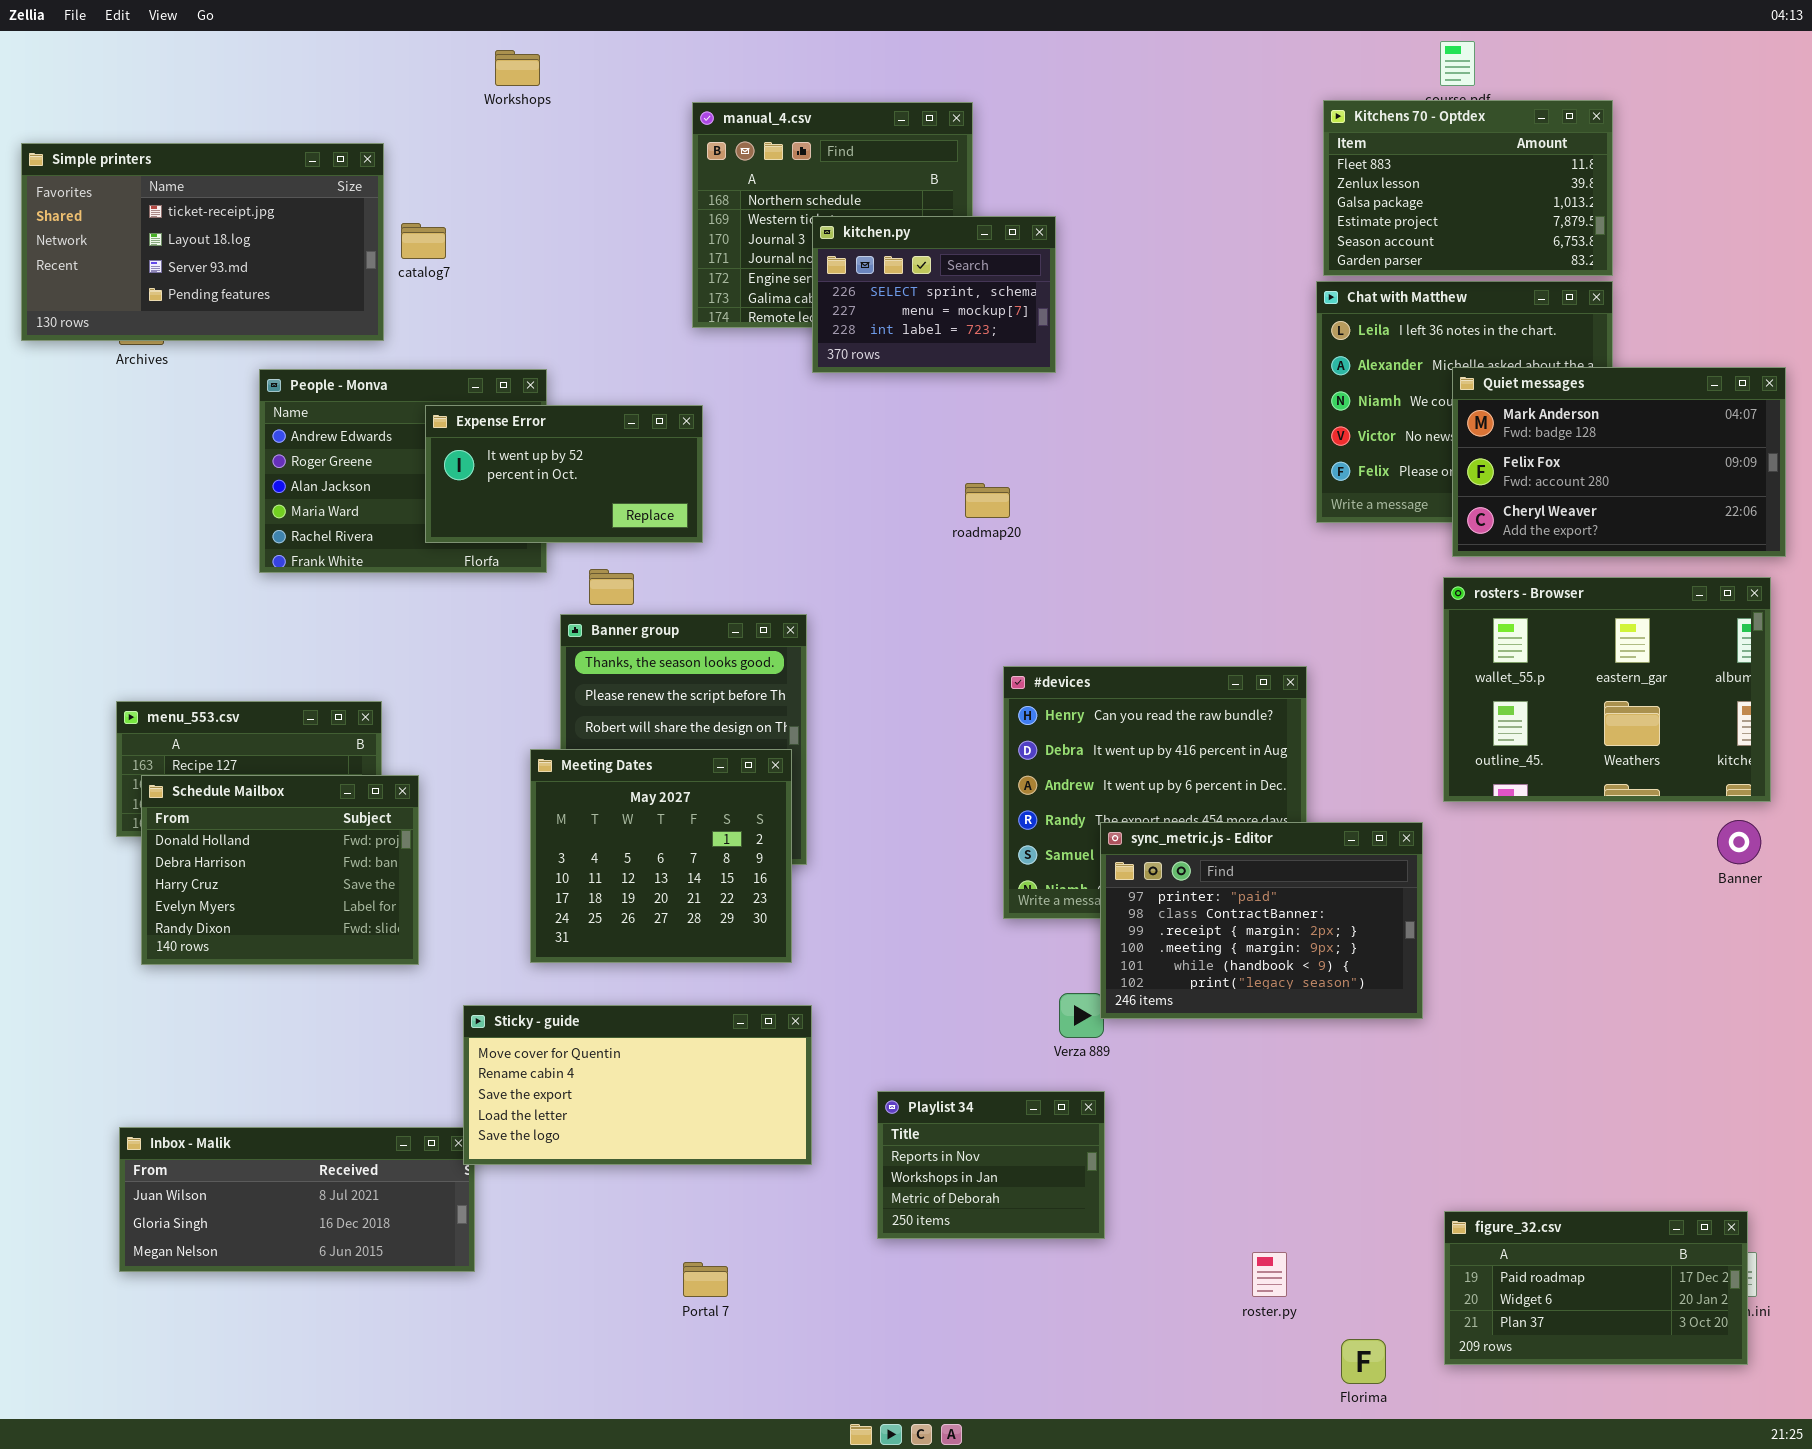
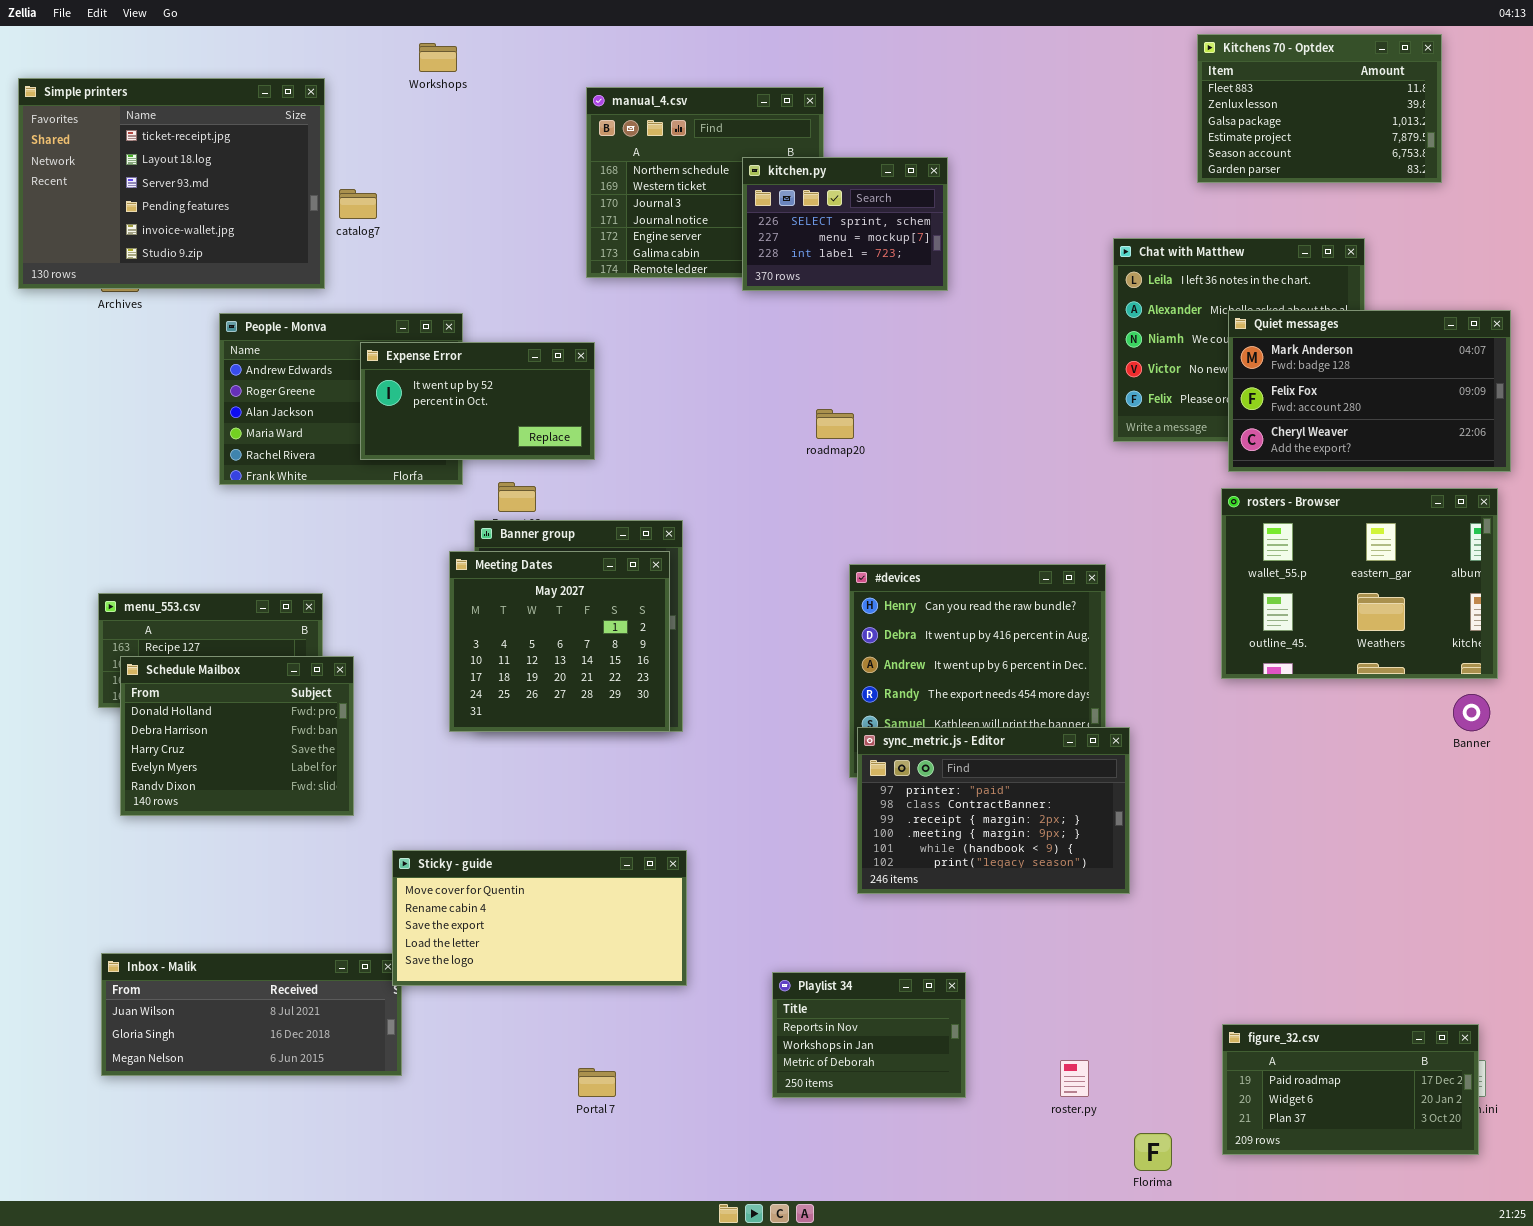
Kitchens 70 - Optdex: [1323,100,1613,276] -> [1197,34,1442,183], moved
Simple printers: [21,143,384,341] -> [18,78,325,289], resized
kitchen.py: [812,216,1056,373] -> [742,157,948,291], moved
Meeting Dates: [530,749,792,963] -> [449,551,670,732], moved
sync_metric.js - Editor: [1100,822,1423,1019] -> [857,727,1130,894], moved
Playlist 34: [877,1091,1105,1239] -> [772,972,966,1098], moved

